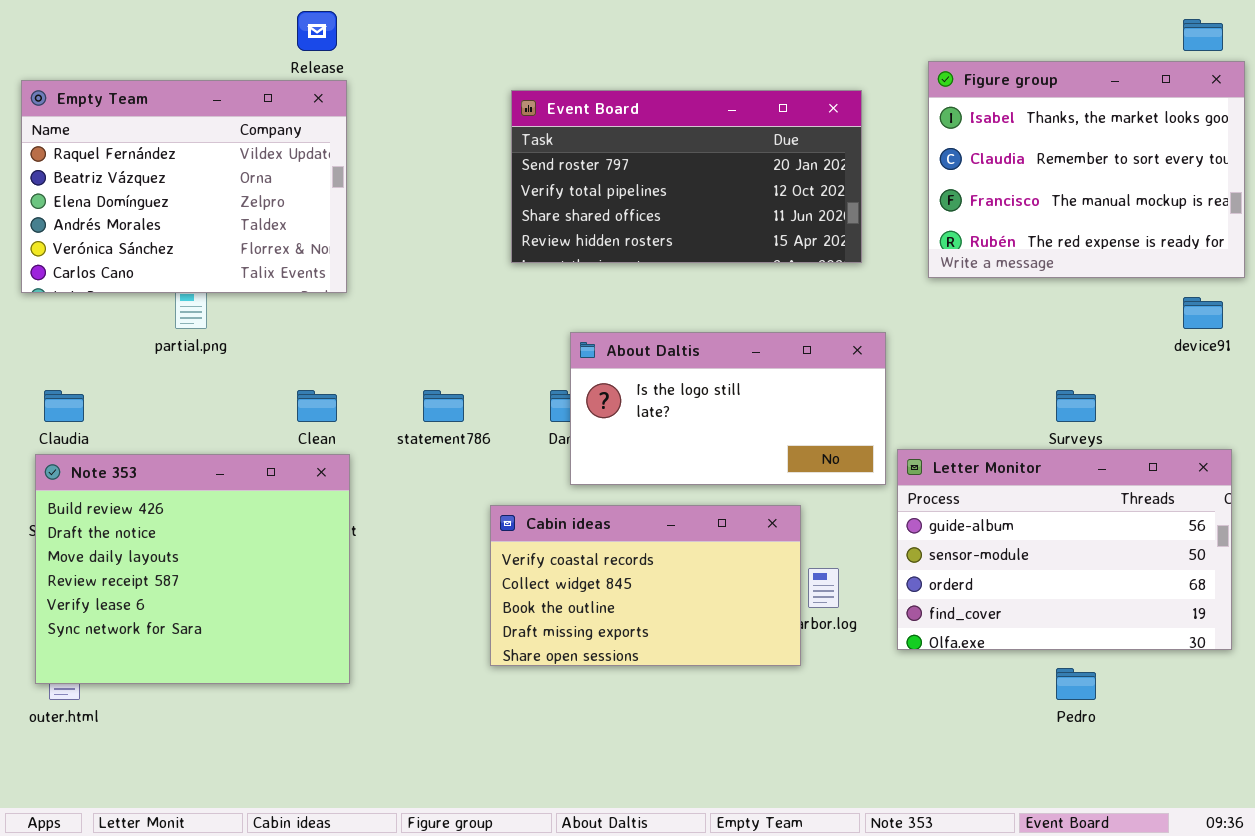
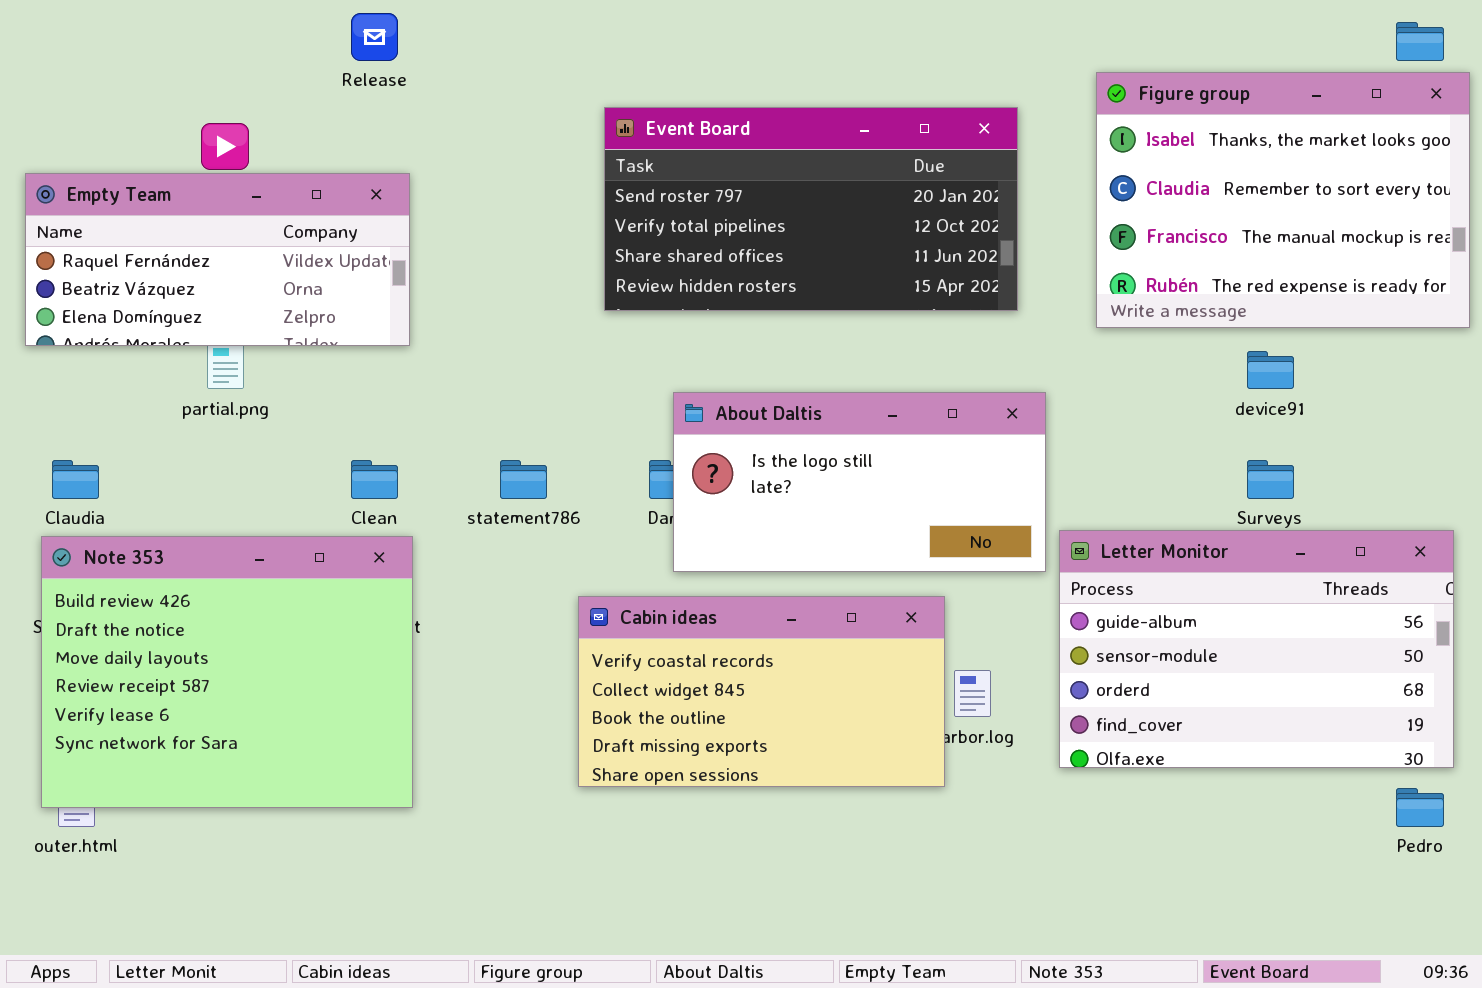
Empty Team: [21,80,347,293] -> [25,173,410,346], resized
device91: [1183,297,1223,329] -> [1247,351,1294,389], moved
Pedro: [1056,668,1096,700] -> [1396,788,1444,827], moved

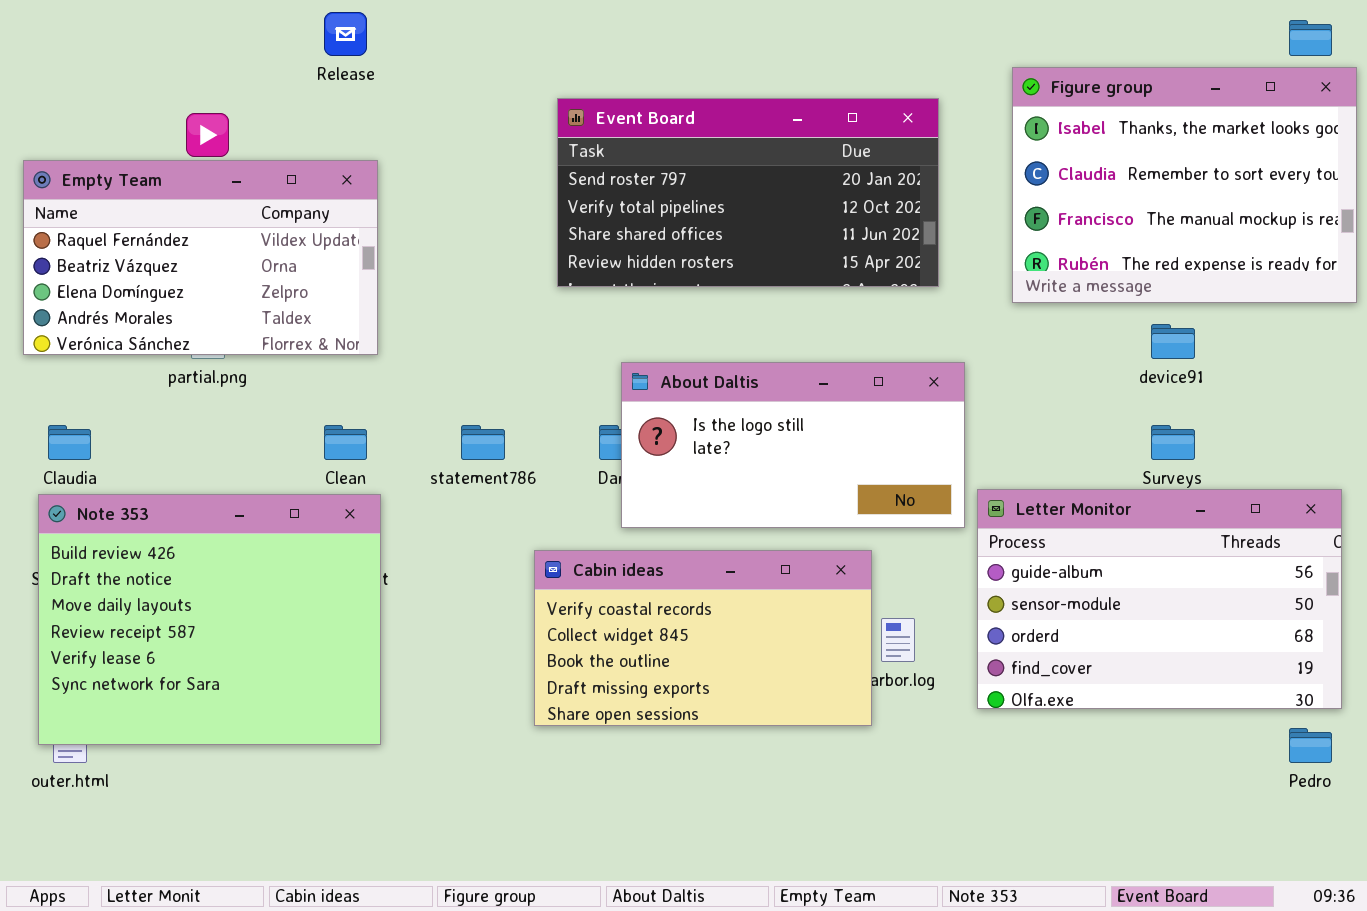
Empty Team: [25,173,410,346] -> [23,160,378,355], resized

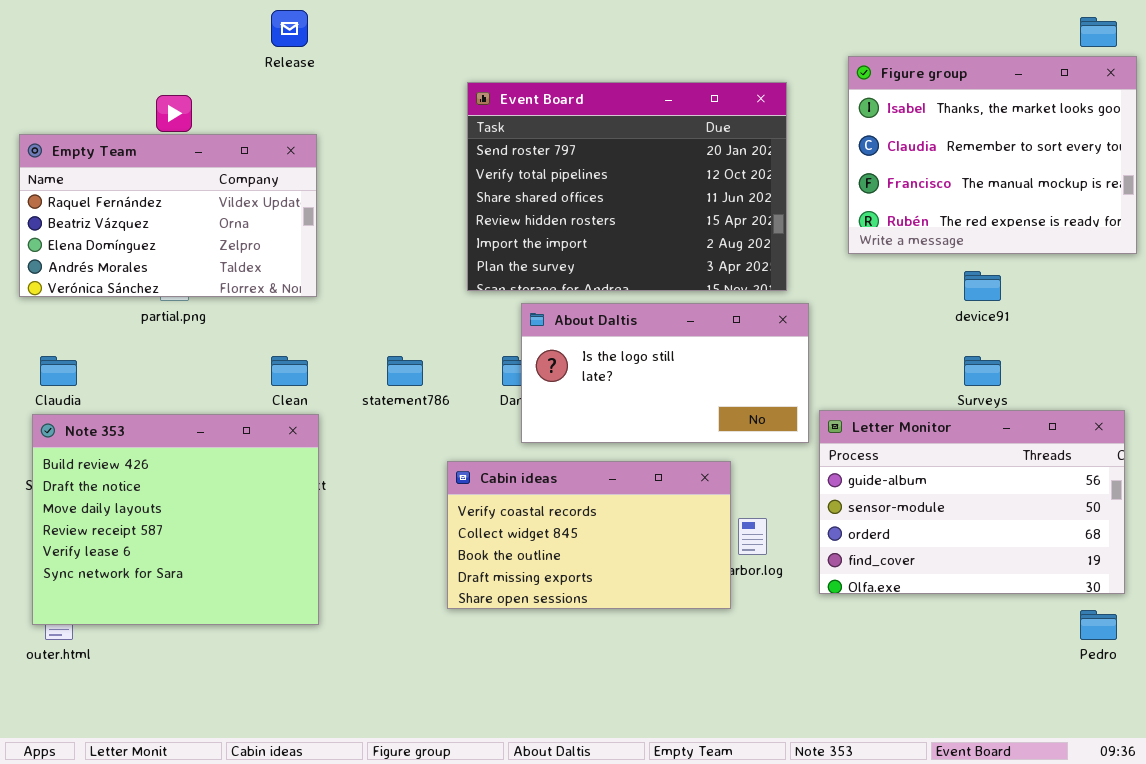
Event Board: [557,98,939,287] -> [467,82,787,291], resized

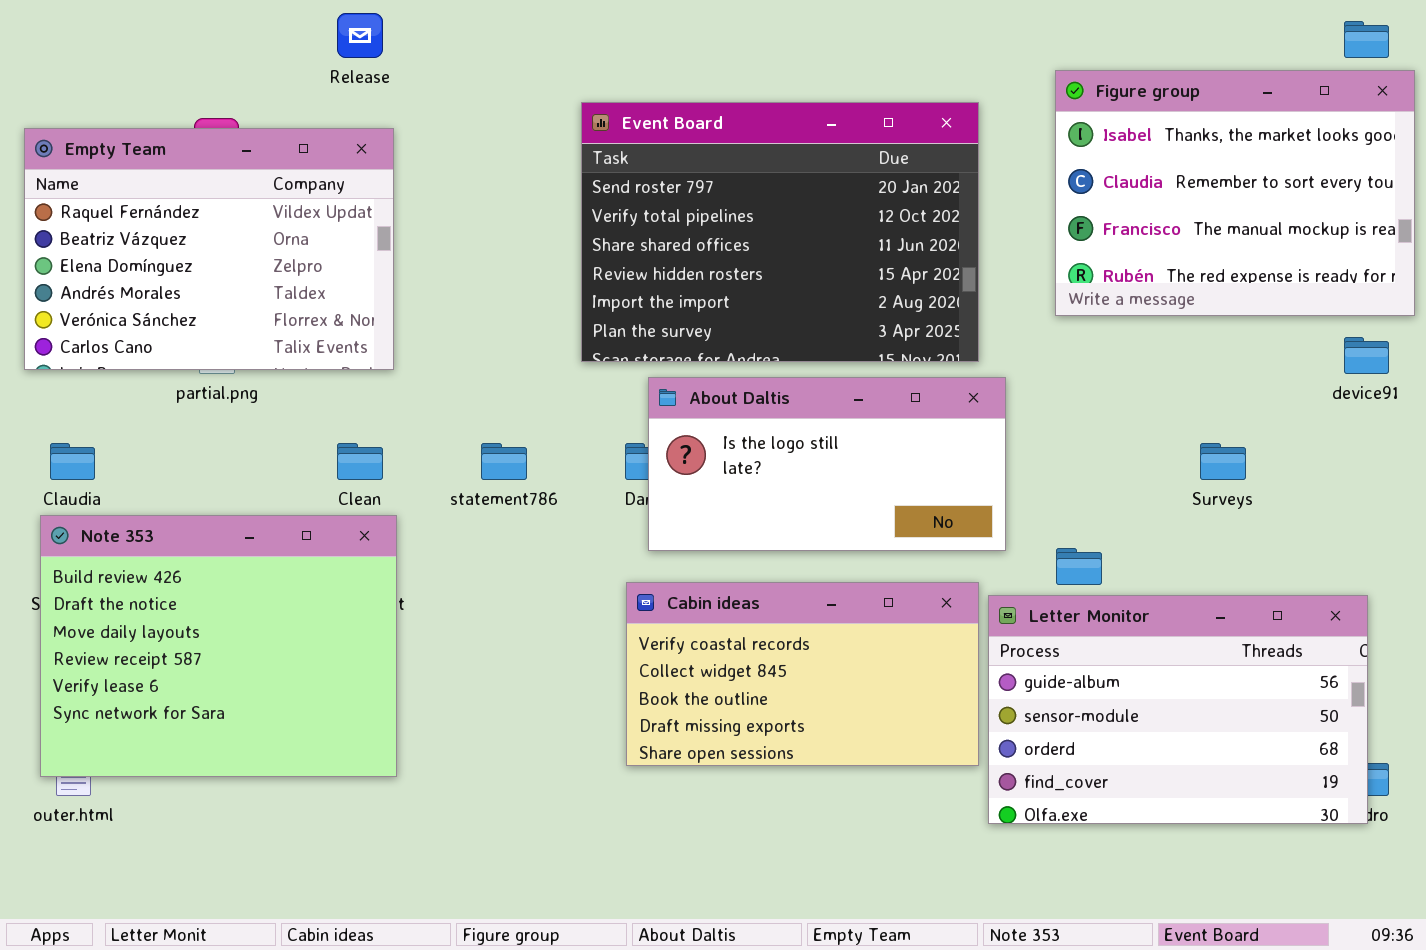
Empty Team: [19,134,317,297] -> [24,128,394,370], resized
device91: [964,271,1001,301] -> [1344,337,1389,374], moved
Letter Monitor: [819,410,1125,594] -> [988,595,1368,824], moved
Cabin ideas: [447,461,731,609] -> [626,582,979,766], moved

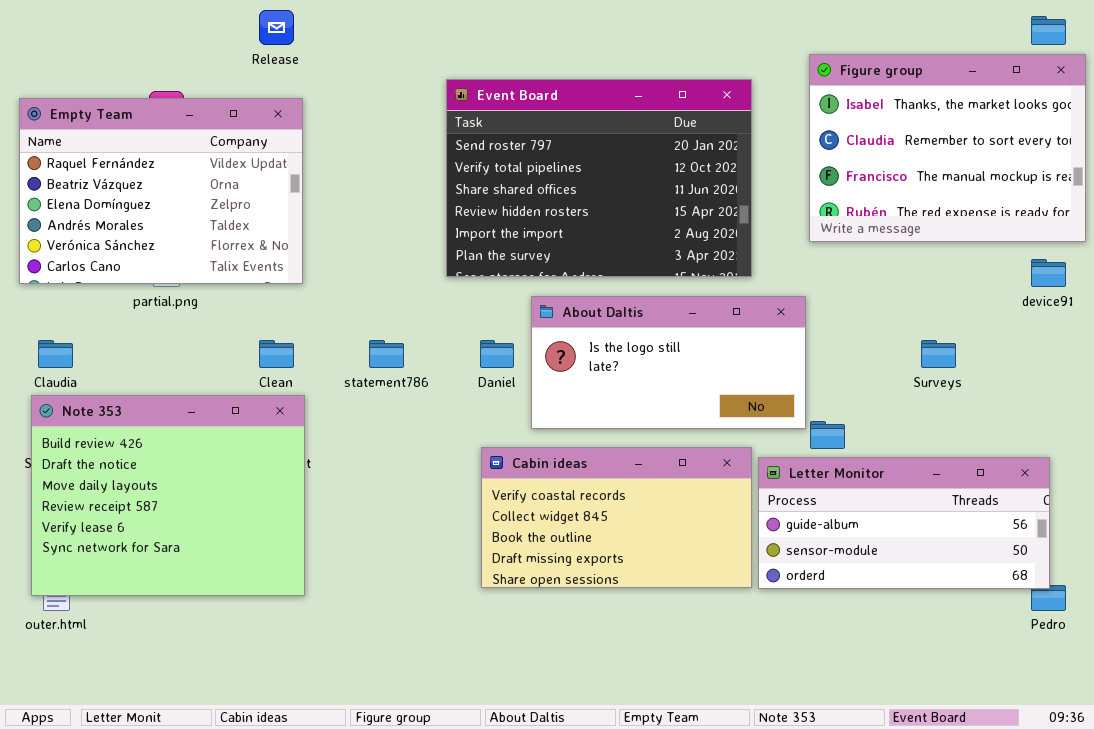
About Daltis: [648,377,1006,551] -> [531,296,806,429], moved
Letter Monitor: [988,595,1368,824] -> [758,457,1050,589], resized

